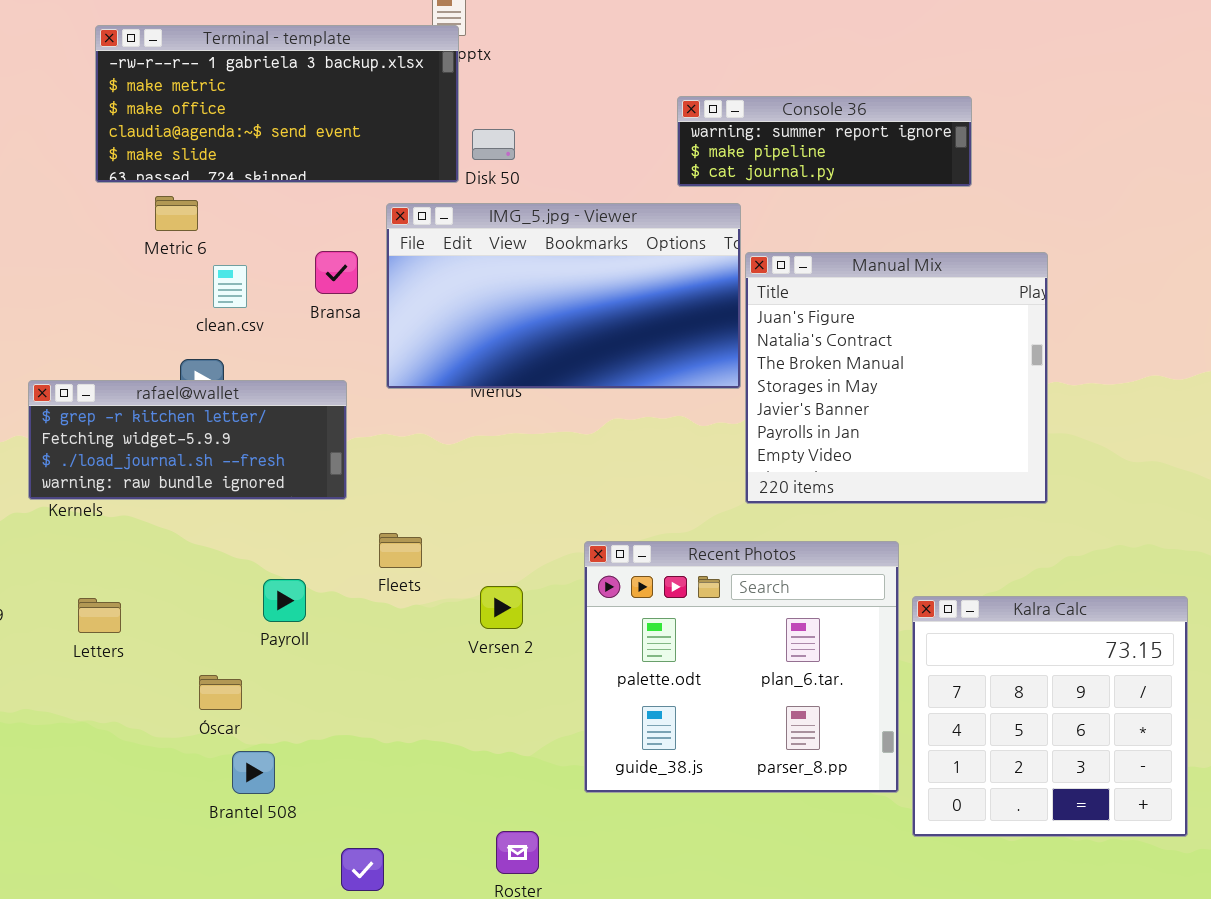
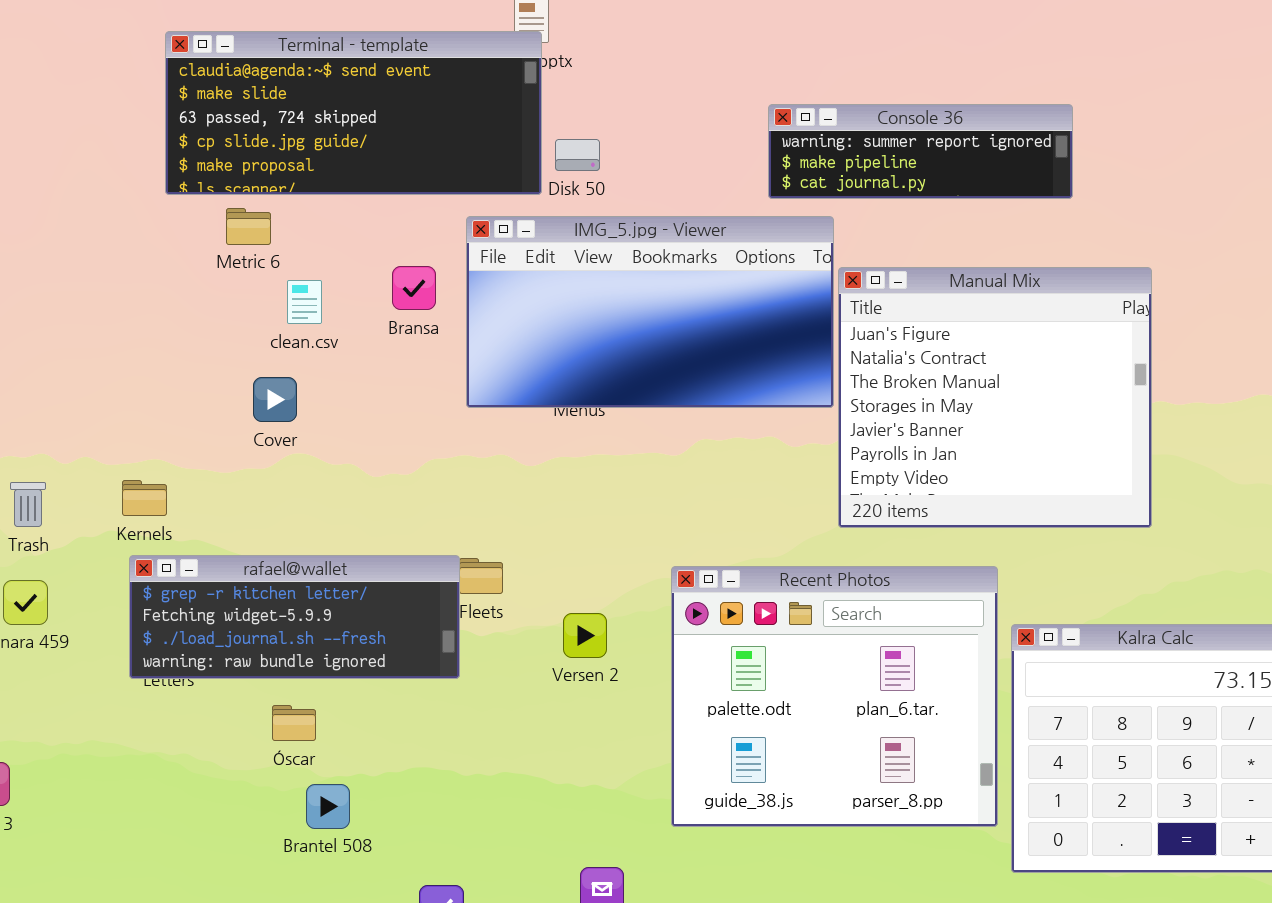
Terminal - template: [95,25,459,183] -> [165,31,542,195], scrolled down 3 rows
rafael@wallet: [28,380,347,500] -> [129,555,460,679], moved

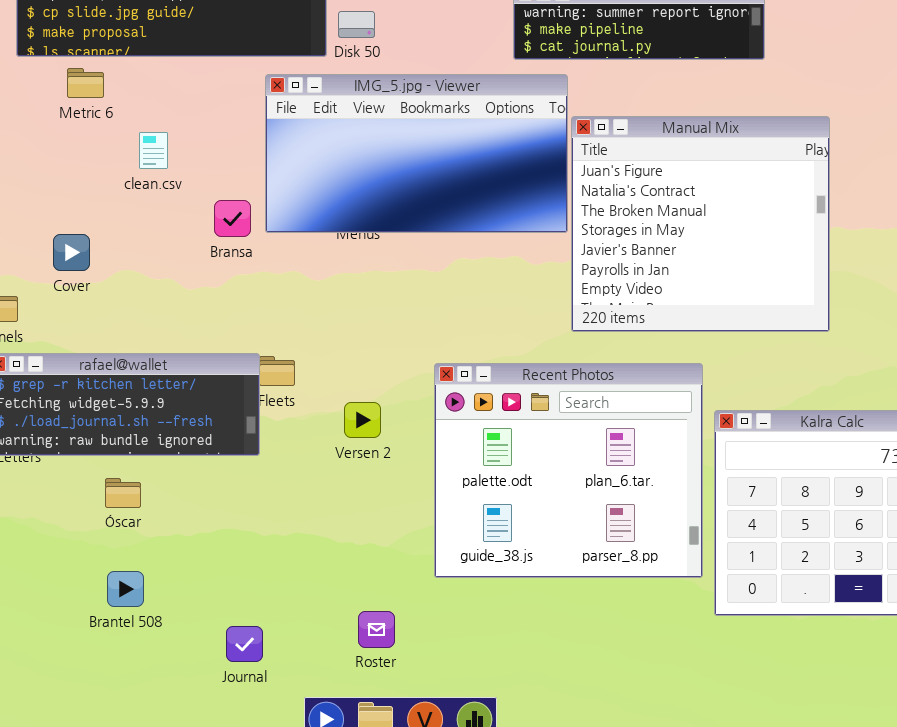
Bransa: [392,266,436,310] -> [214,200,251,237], moved
clean.csv: [287,280,322,324] -> [139,132,168,169], moved
Cover: [253,377,297,422] -> [53,234,90,271], moved
Brantel 508: [306,784,350,829] -> [107,571,144,607], moved

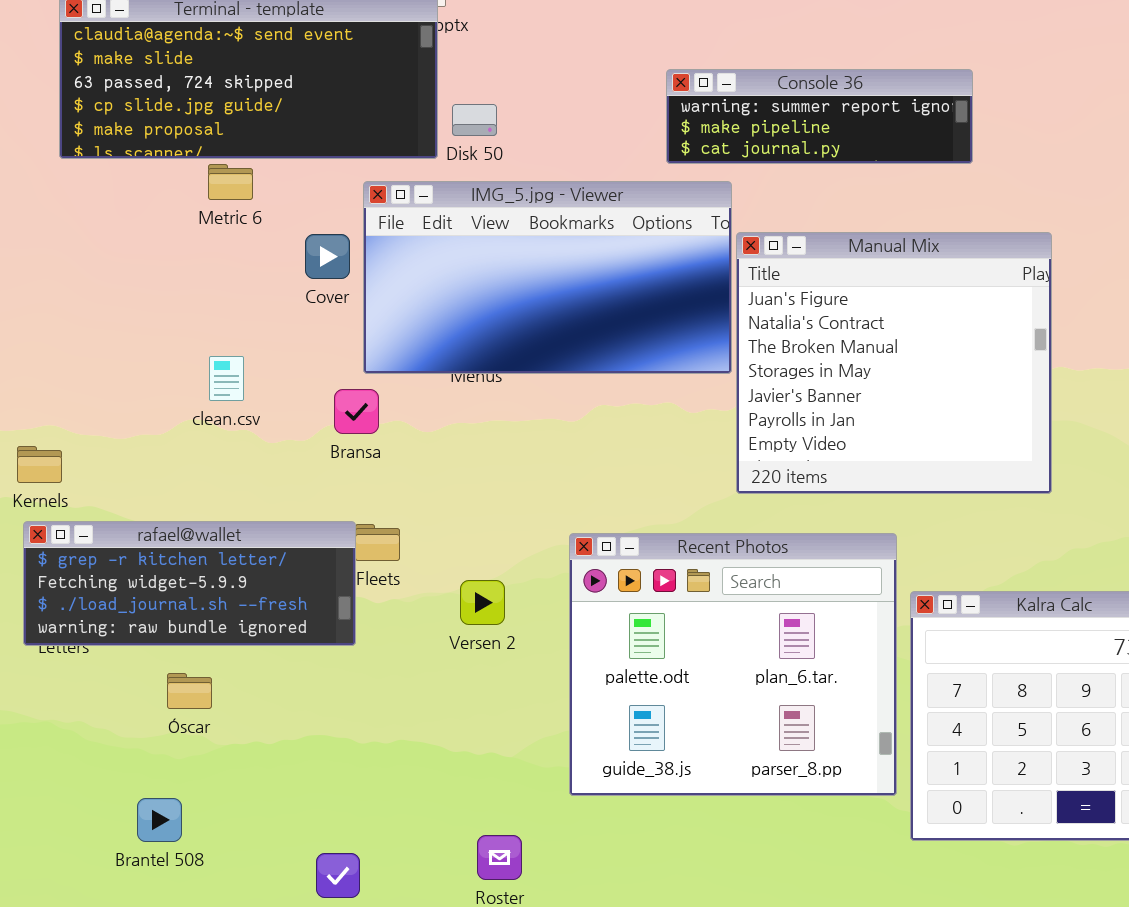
Metric 6: [67,68,104,98] -> [208,164,253,200], moved
clean.csv: [139,132,168,169] -> [209,356,244,401], moved
Bransa: [214,200,251,237] -> [334,389,379,434], moved
Cover: [53,234,90,271] -> [305,234,350,279], moved
Brantel 508: [107,571,144,607] -> [137,798,182,842], moved

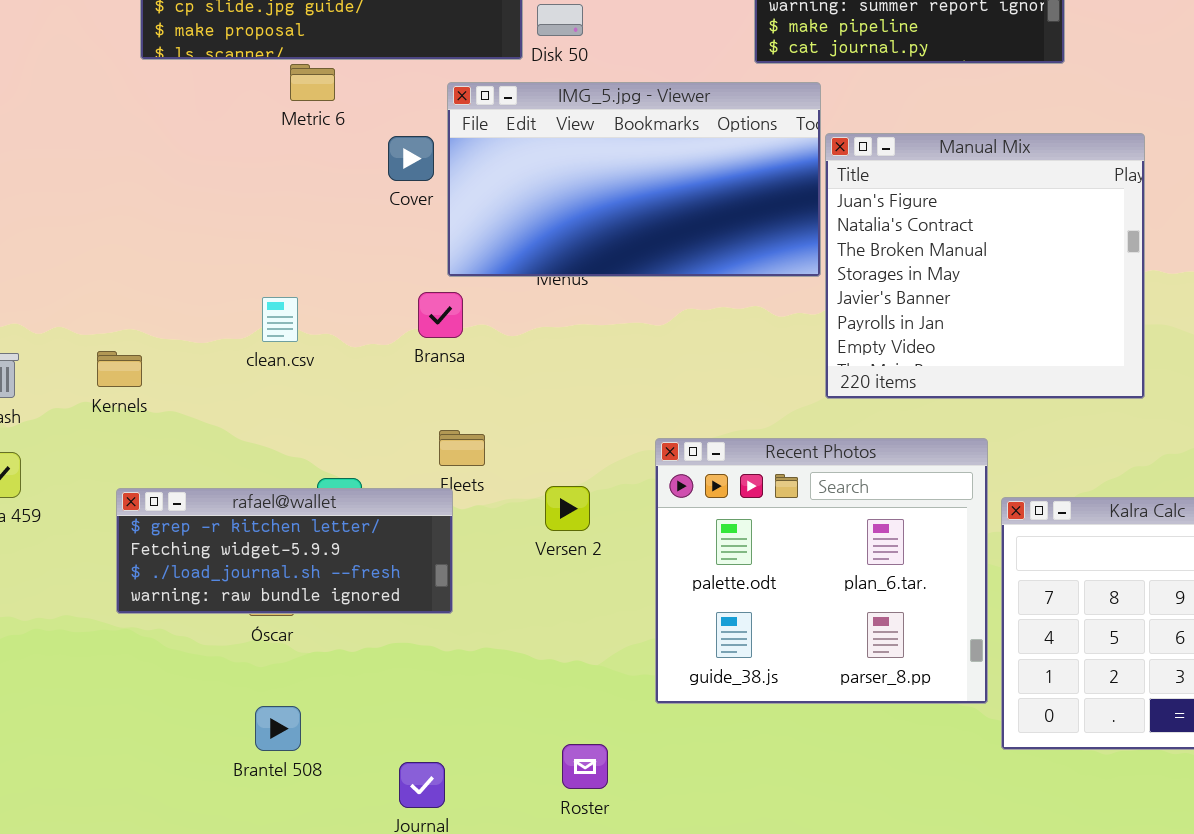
clean.csv: [209,356,244,401] -> [262,297,298,342], moved
rafael@wallet: [23,521,356,646] -> [116,488,453,614], moved
Brantel 508: [137,798,182,842] -> [255,706,301,751], moved

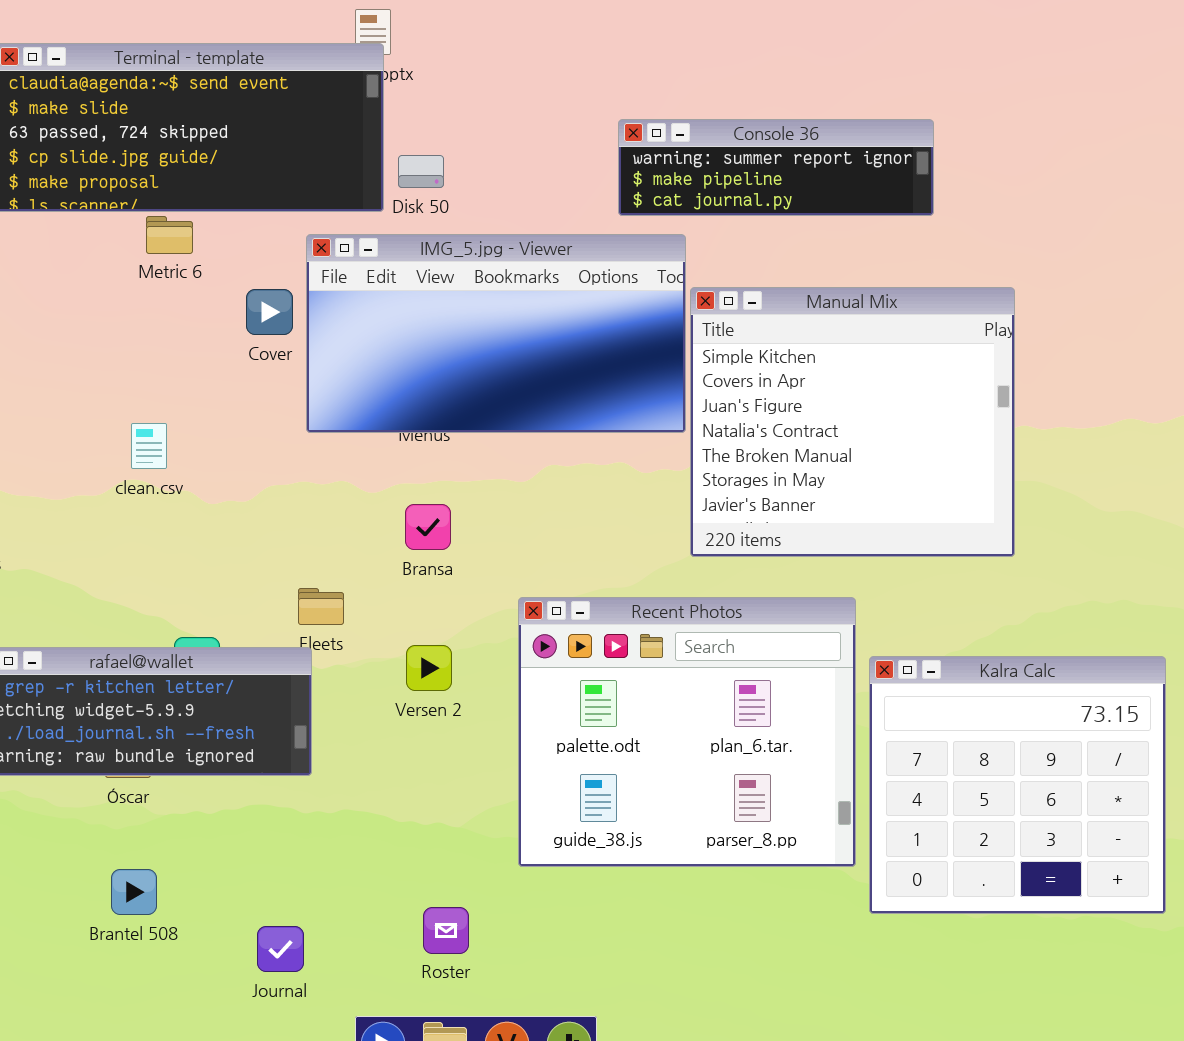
Manual Mix: [825,133,1145,399] -> [690,287,1015,557], scrolled up 2 rows
Bransa: [418,292,463,338] -> [405,504,451,550], moved
clean.csv: [262,297,298,342] -> [131,423,167,469], moved

